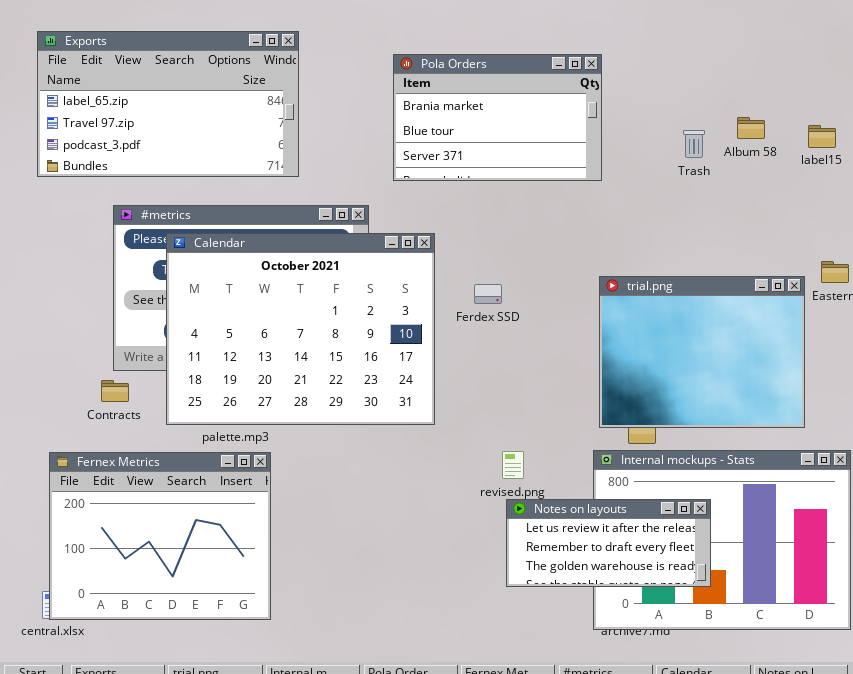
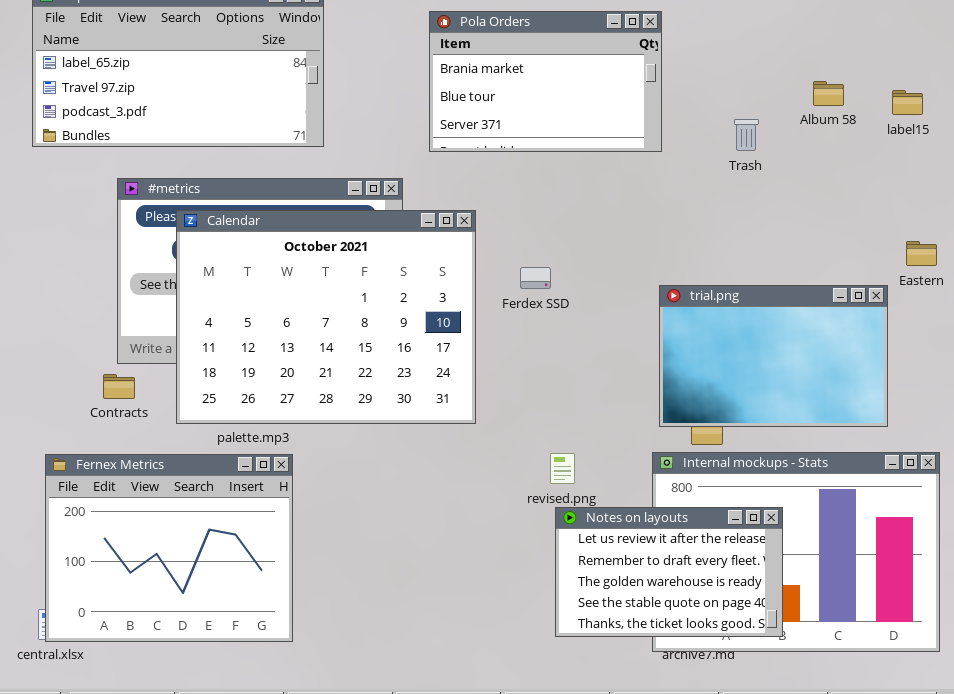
Trash: [683,130,705,158] -> [734,119,759,151], moved
trial.png: [599,276,805,428] -> [659,285,888,427], resized
Notes on layouts: [506,499,711,587] -> [555,507,783,637], resized

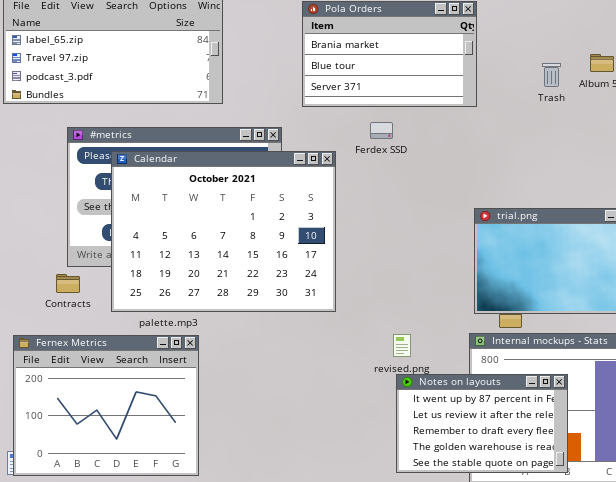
Trash: [734,119,759,151] -> [542,63,561,87], moved
Ferdex SSD: [520,267,551,289] -> [370,122,393,139], moved
Notes on layouts: [555,507,783,637] -> [396,374,568,473], scrolled up 1 row

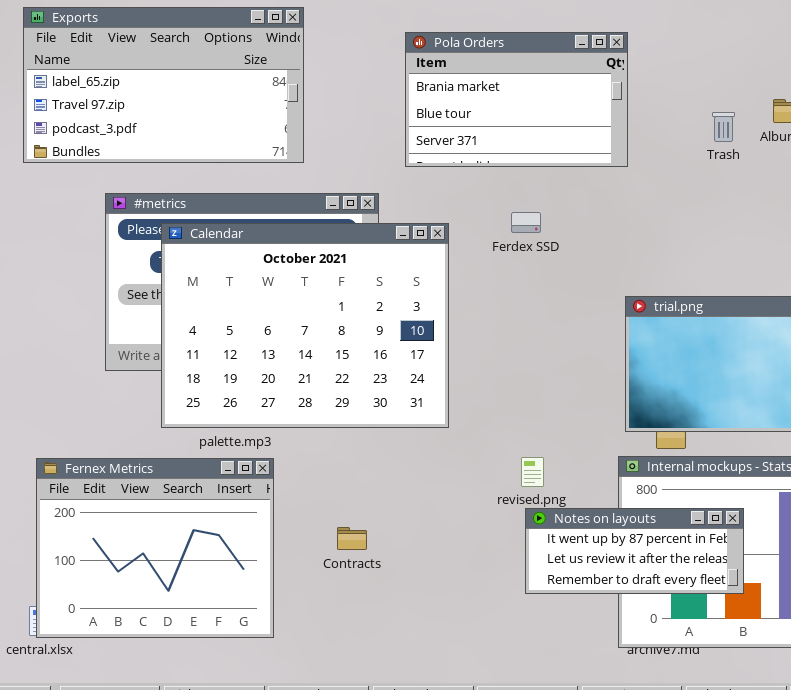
Ferdex SSD: [370,122,393,139] -> [511,212,541,233], moved
Contracts: [56,274,80,293] -> [337,527,367,550], moved
Notes on layouts: [396,374,568,473] -> [525,508,744,594], resized

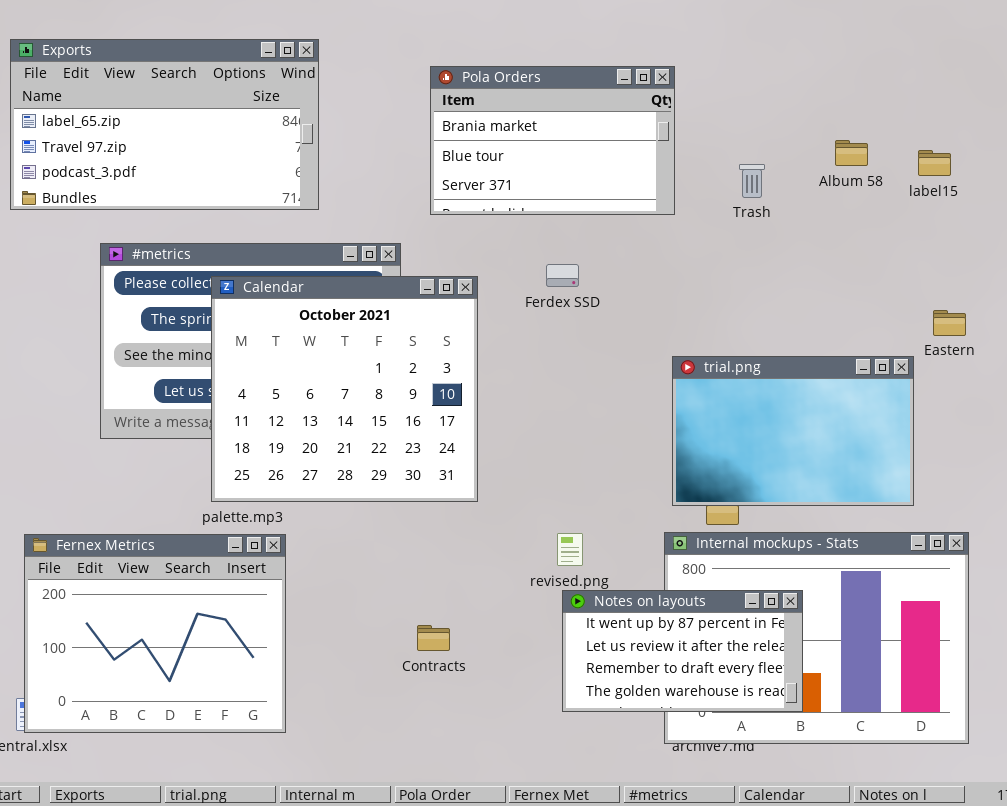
Trash: [712,112,735,142] -> [739,164,765,198], moved
Calendar: [161,223,449,428] -> [211,276,478,502], resized
Notes on layouts: [525,508,744,594] -> [562,590,803,712], resized
Contracts: [337,527,367,550] -> [417,625,450,651], moved

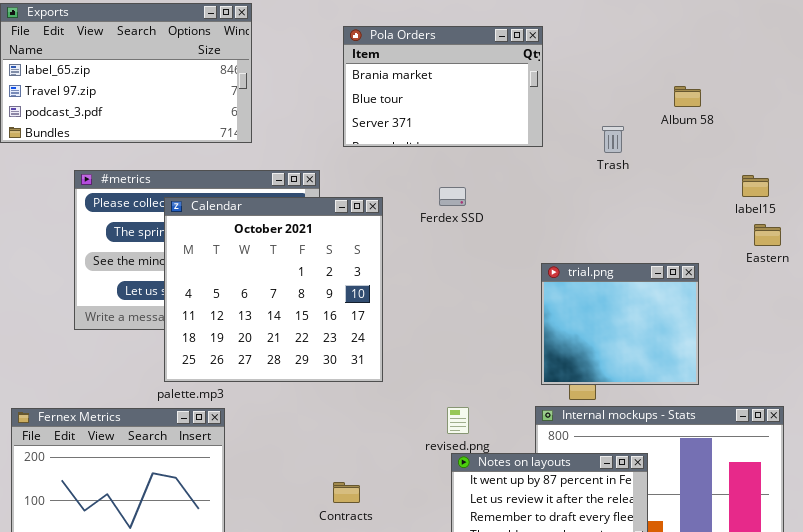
label15: [918,150,951,176] -> [742,175,769,197], moved
Trash: [739,164,765,198] -> [602,126,624,153], moved
trial.png: [672,356,914,506] -> [541,263,699,385], resized

